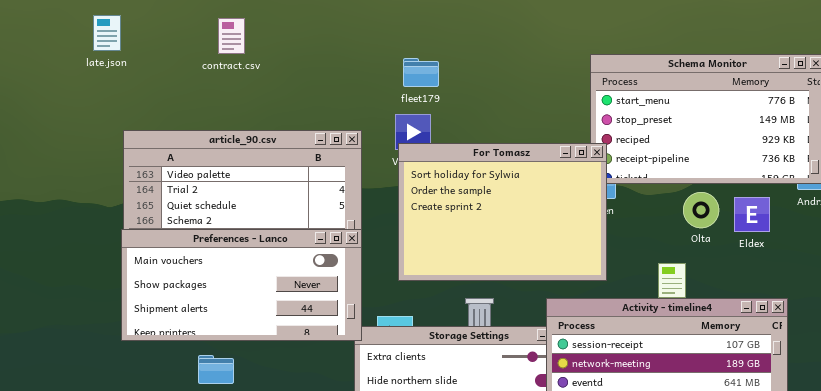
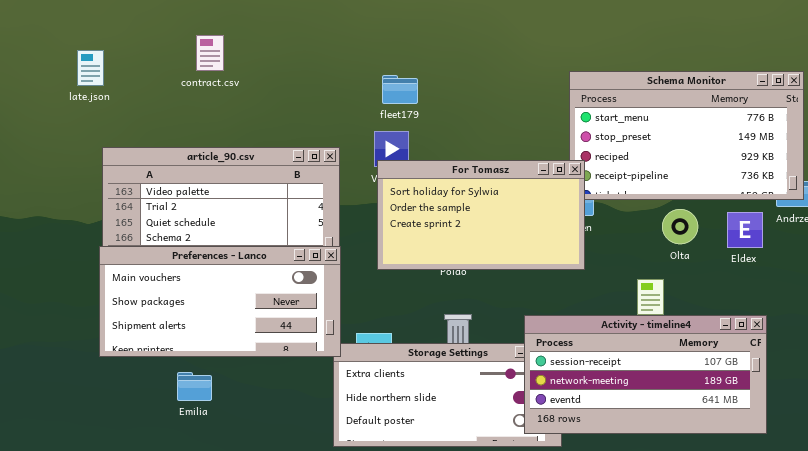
late.json: [93,15,121,51] -> [77,50,104,86], moved
For Tomasz: [398,143,607,281] -> [377,160,585,270], resized
Eldex: [734,197,770,232] -> [727,212,763,248], moved

